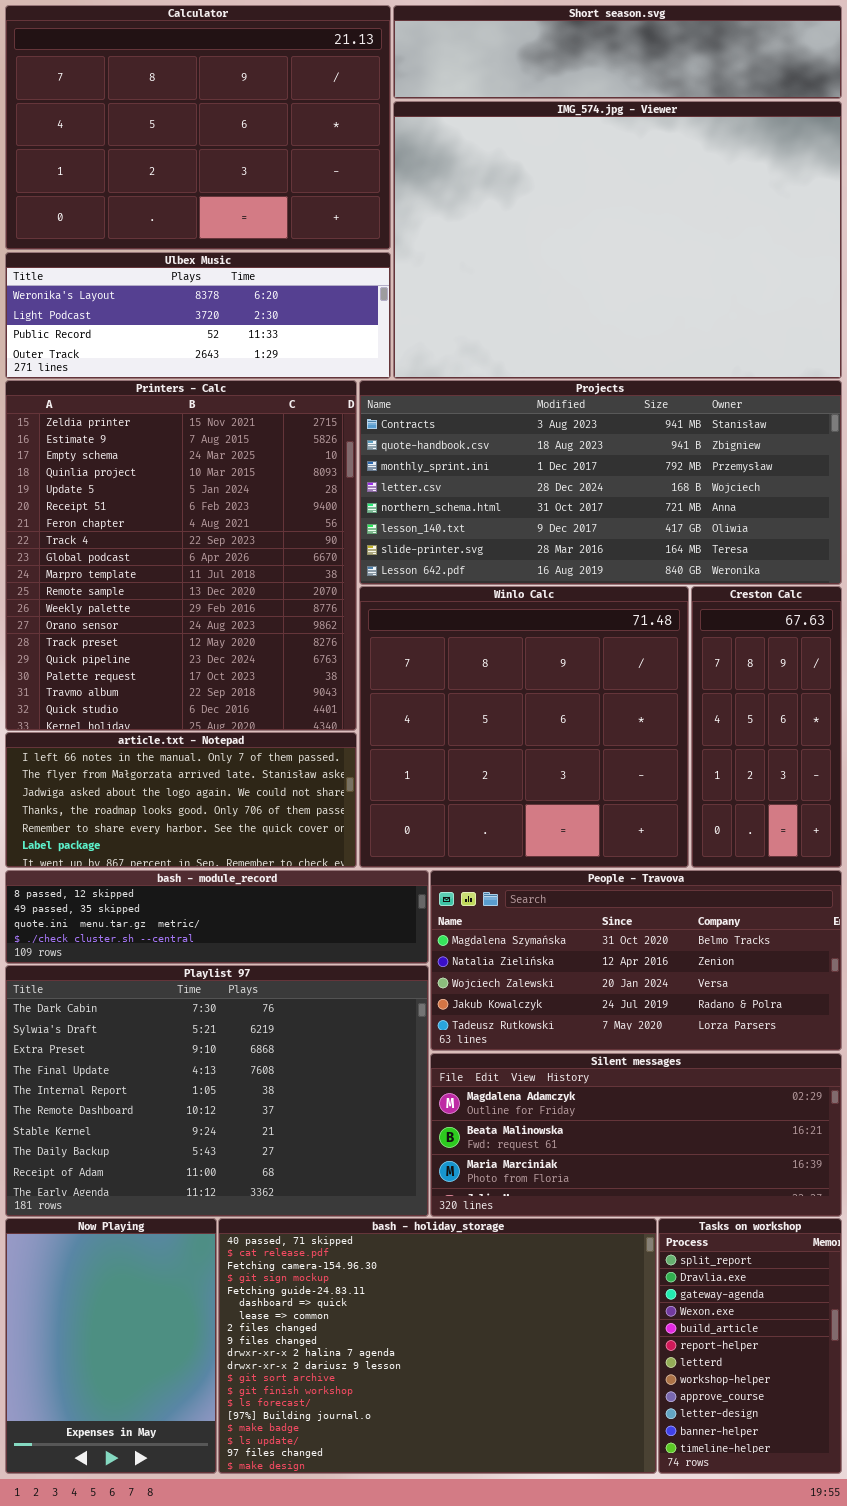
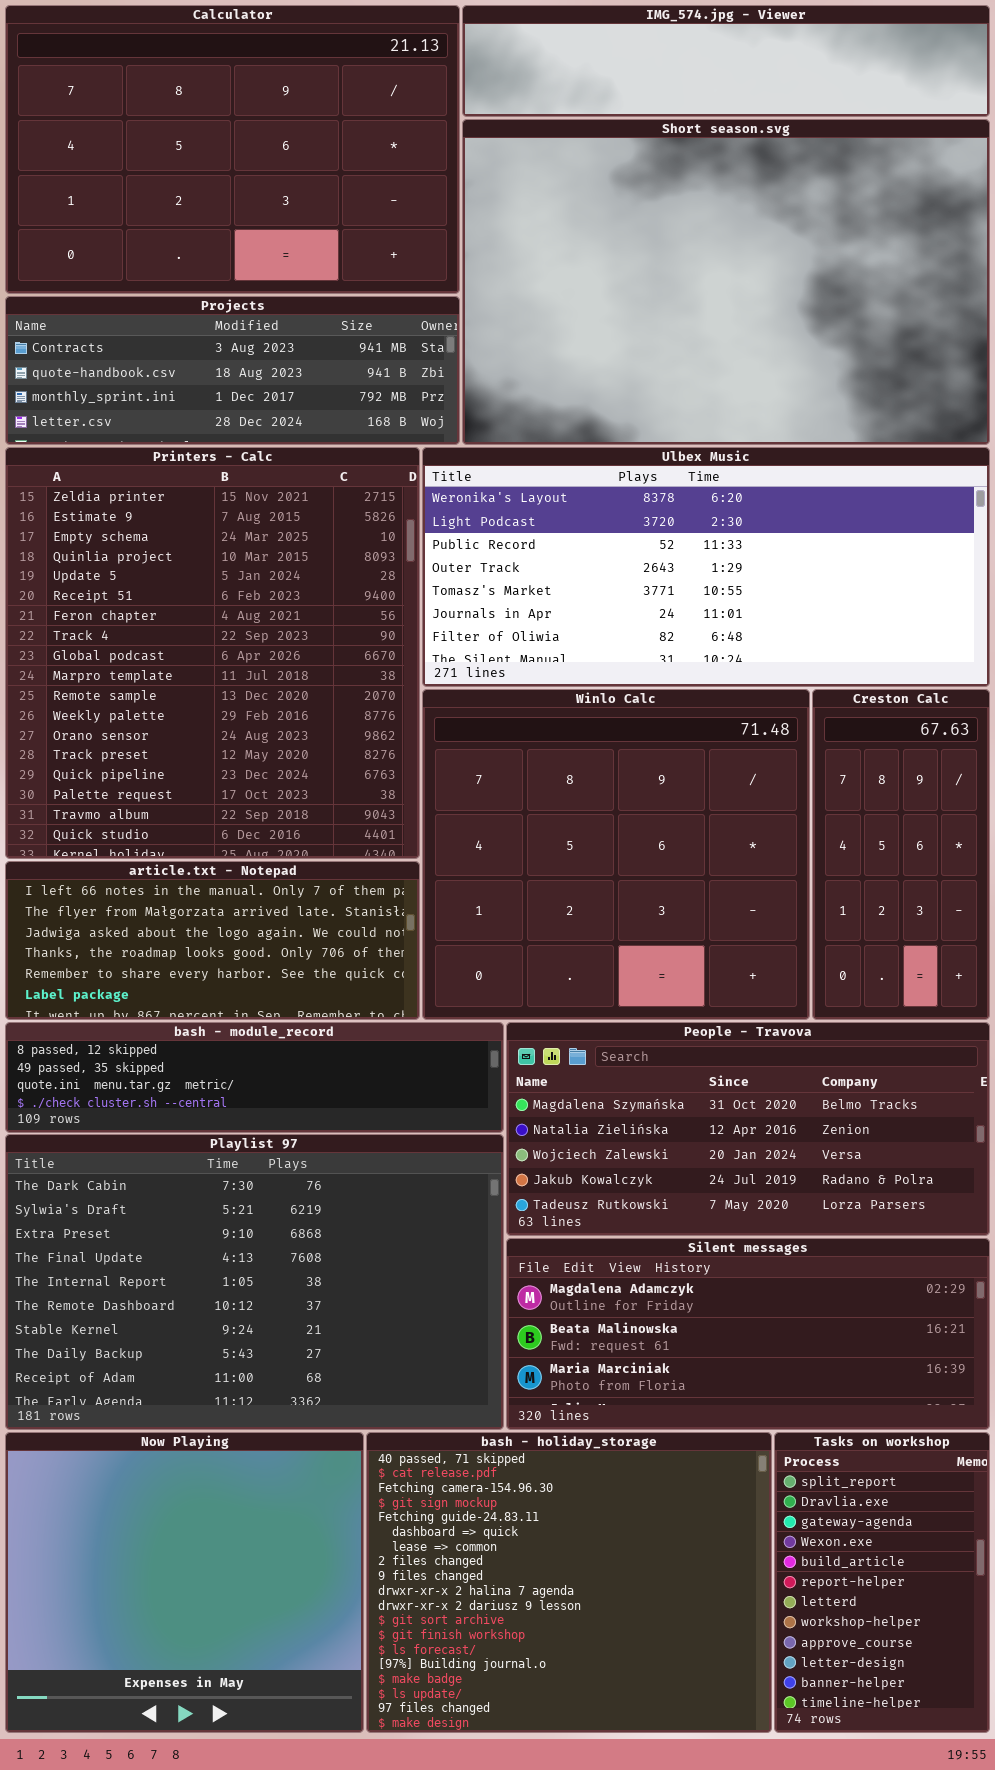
Short season.svg: [393,5,842,99] -> [462,119,990,445], moved, resized
IMG_574.jpg - Viewer: [393,101,842,379] -> [462,5,990,117], moved, resized
Ulbex Music: [5,252,391,379] -> [422,447,990,687], moved, resized
Projects: [359,380,842,585] -> [5,296,460,445], moved, resized
Now Playing: [5,1218,217,1474] -> [5,1432,364,1733], resized
bash - holiday_storage: [218,1218,657,1474] -> [366,1432,772,1733], resized

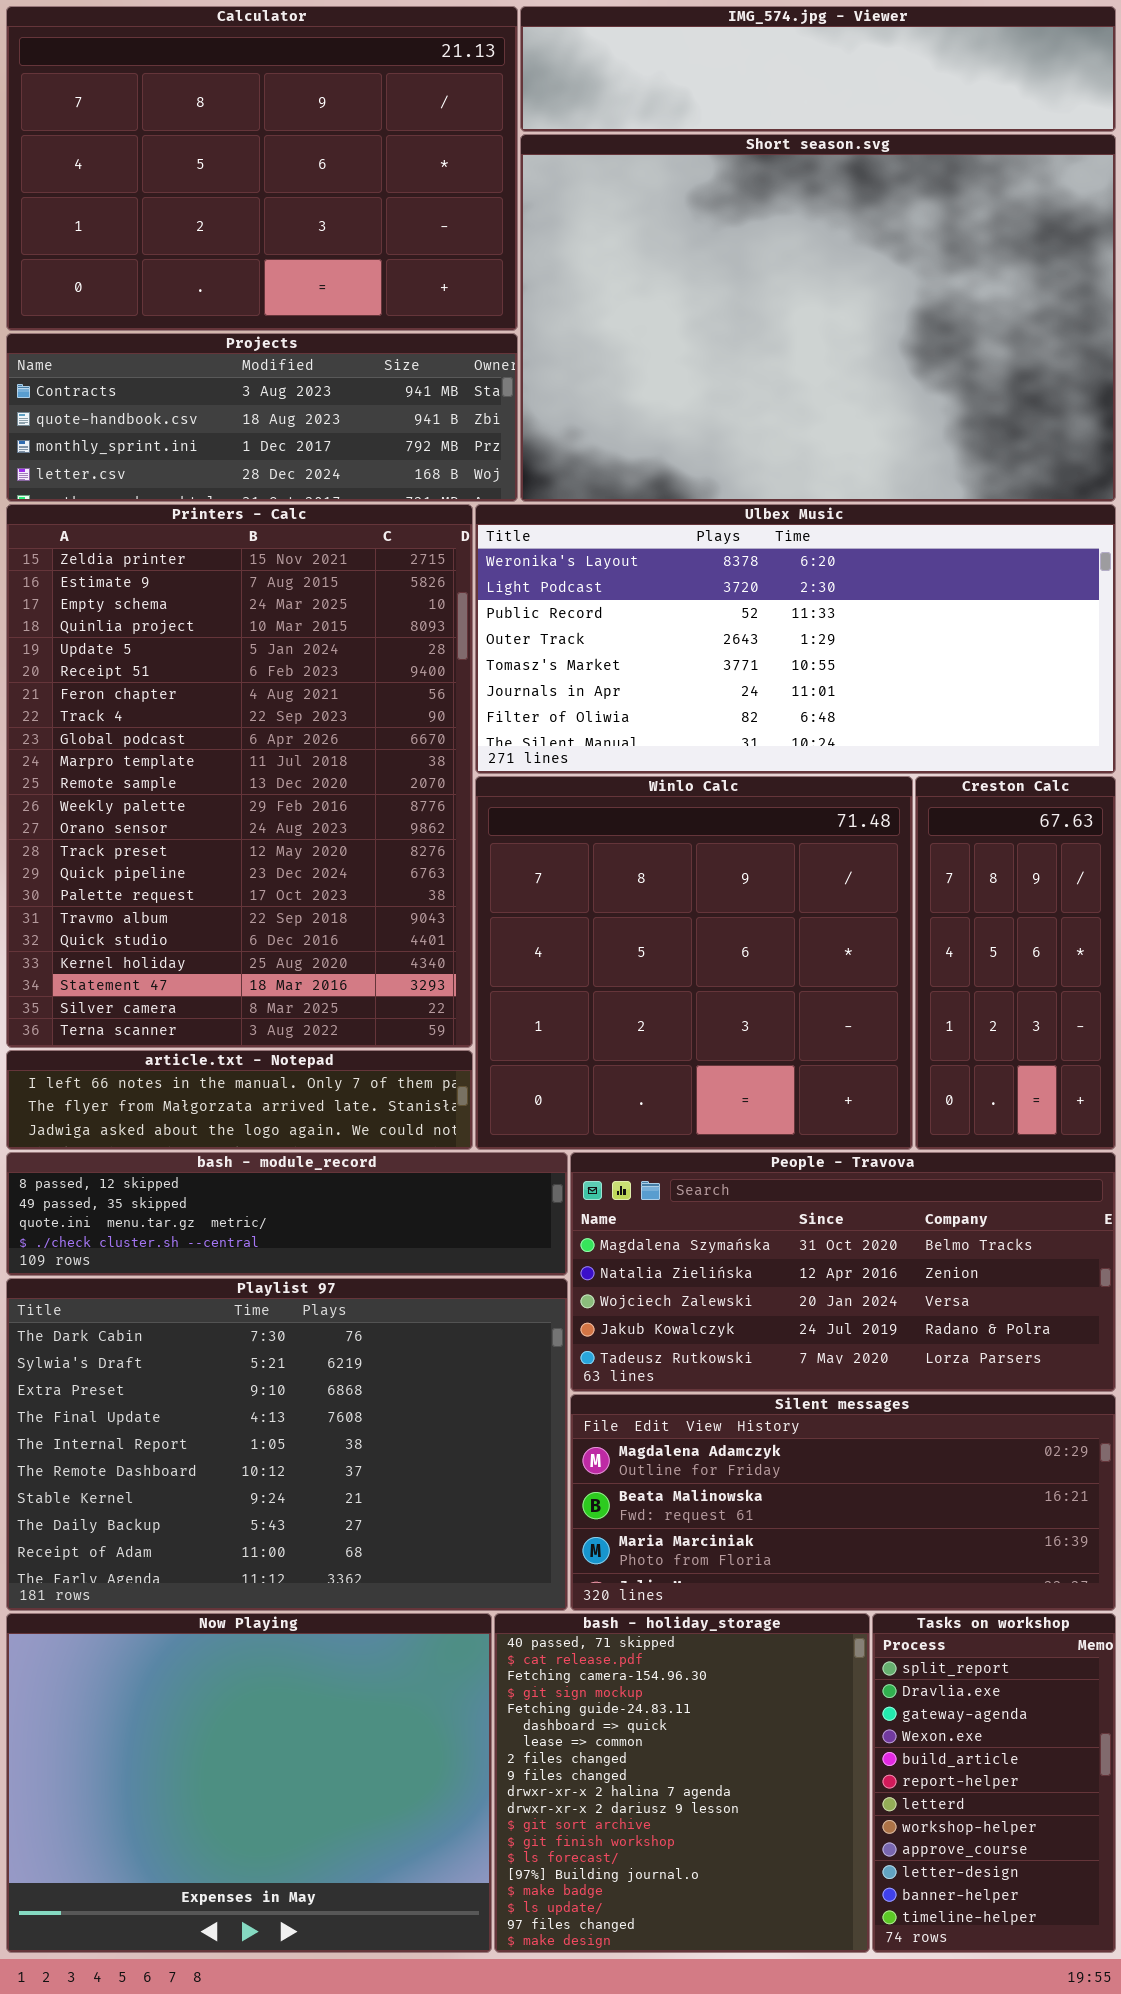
Printers - Calc: [5,447,420,859] -> [6,504,473,1048], resized
article.txt - Notepad: [5,861,420,1020] -> [6,1050,473,1150], resized
Now Playing: [5,1432,364,1733] -> [6,1613,492,1953], resized
bash - holiday_storage: [366,1432,772,1733] -> [494,1613,870,1953], resized

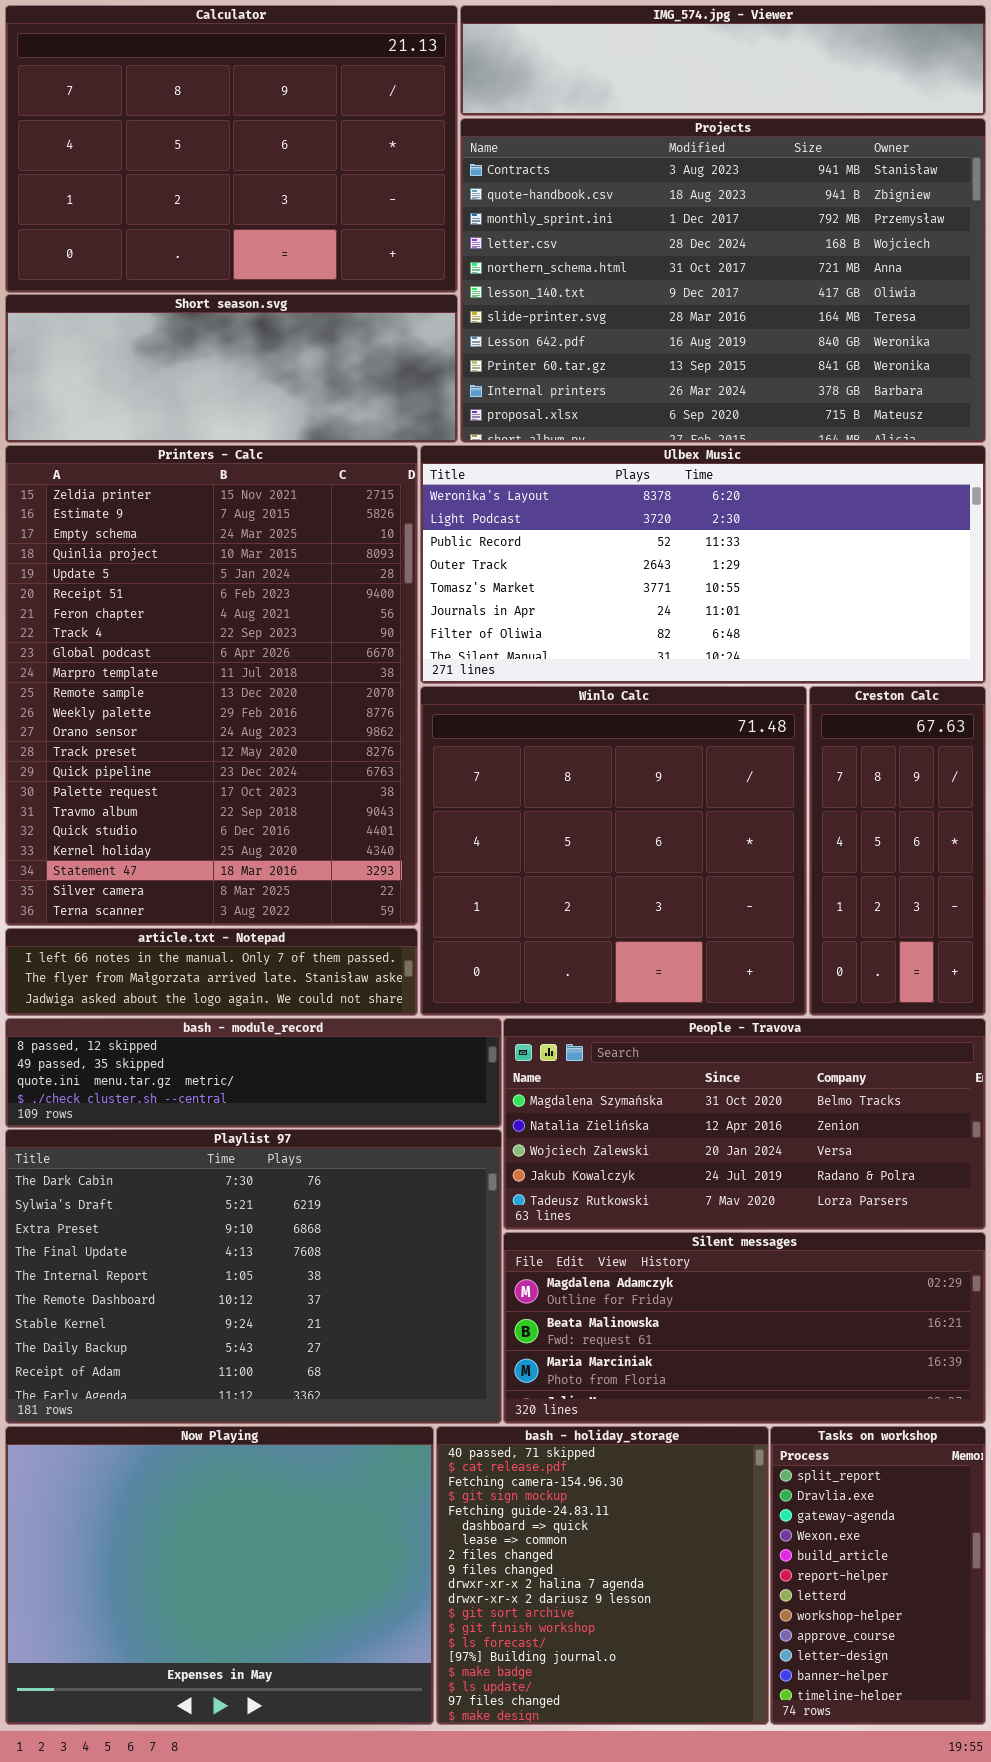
Short season.svg: [520,134,1116,502] -> [5,294,458,443], moved, resized
Projects: [6,333,518,502] -> [460,118,986,443], moved, resized

